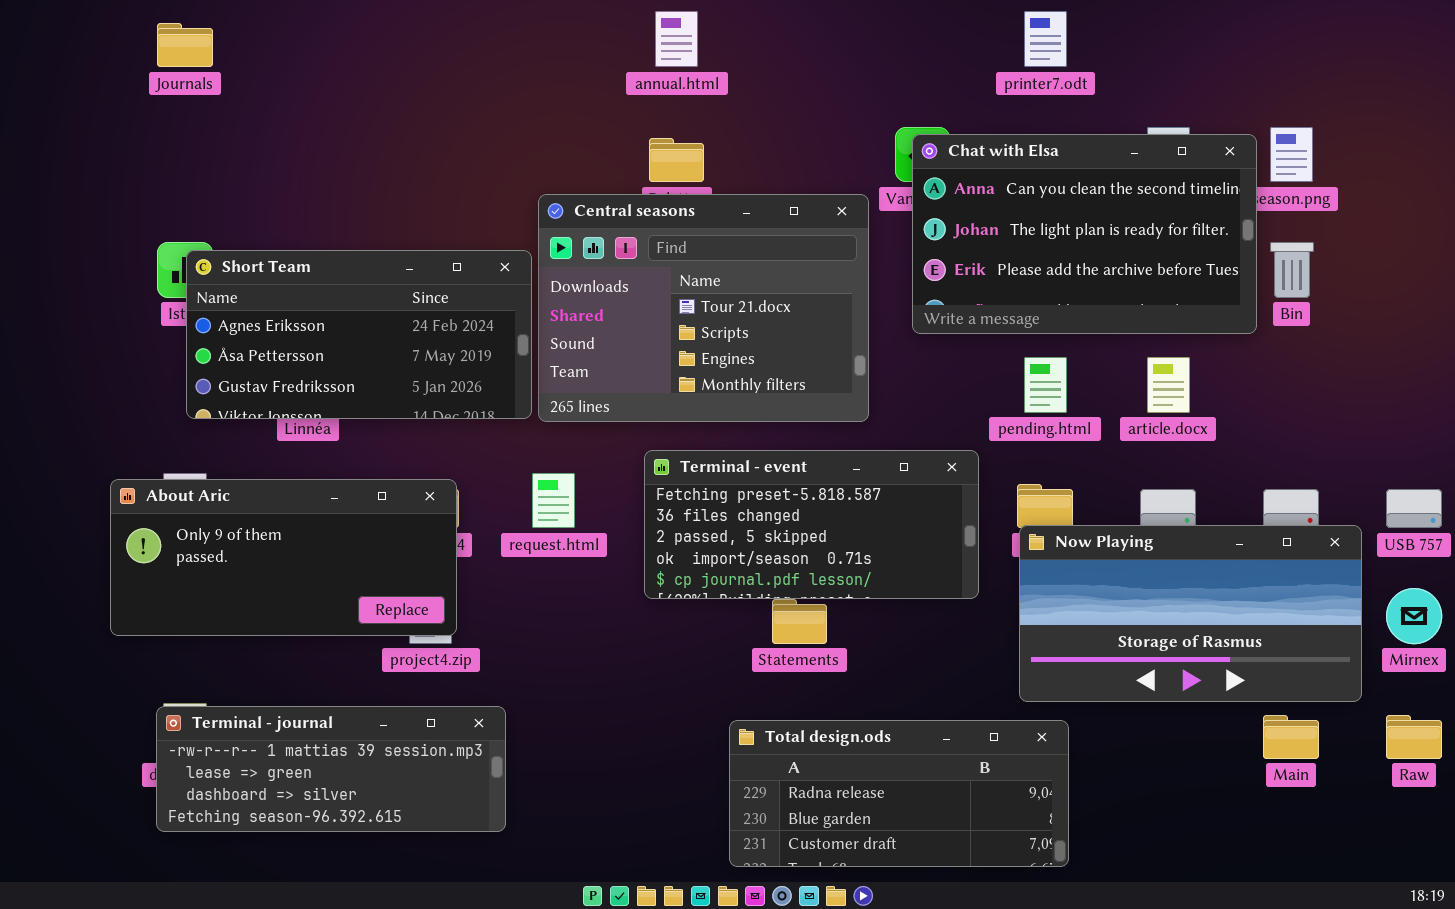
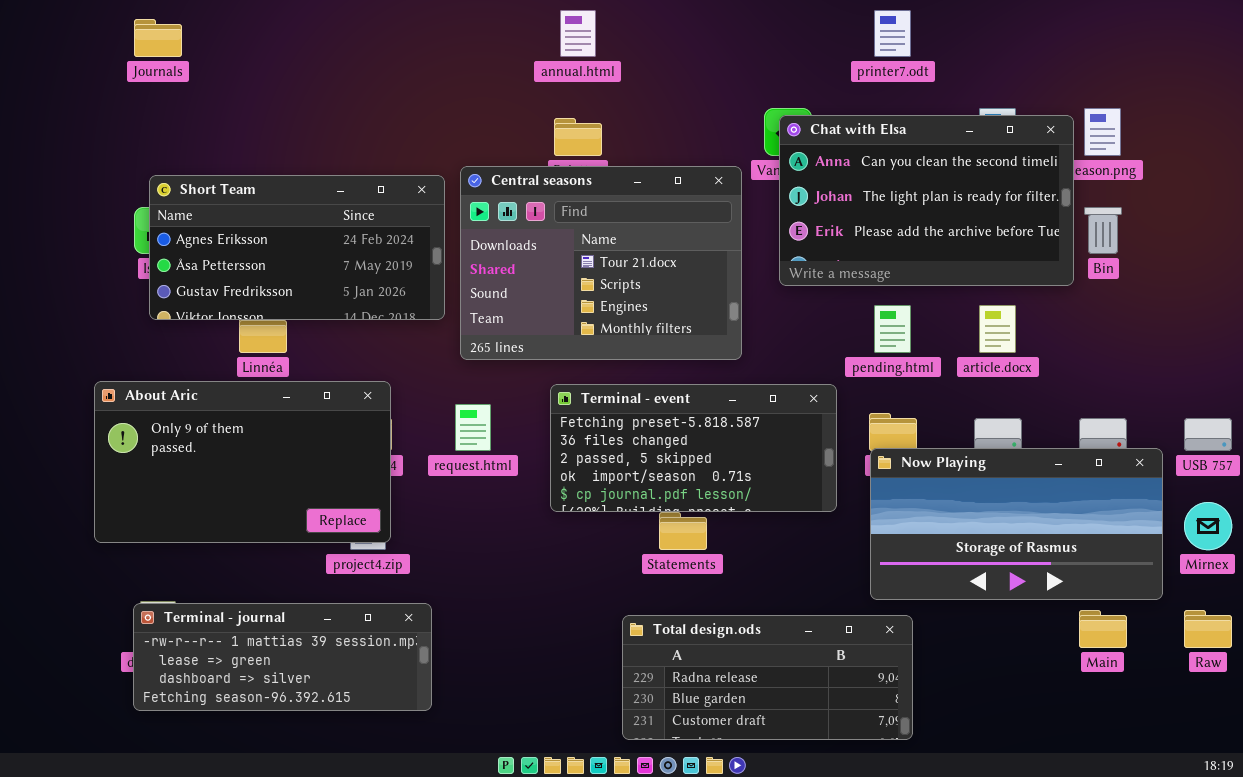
Short Team: [186,250,532,419] -> [149,175,445,320], moved
About Aric: [110,479,457,636] -> [94,381,391,543], resized

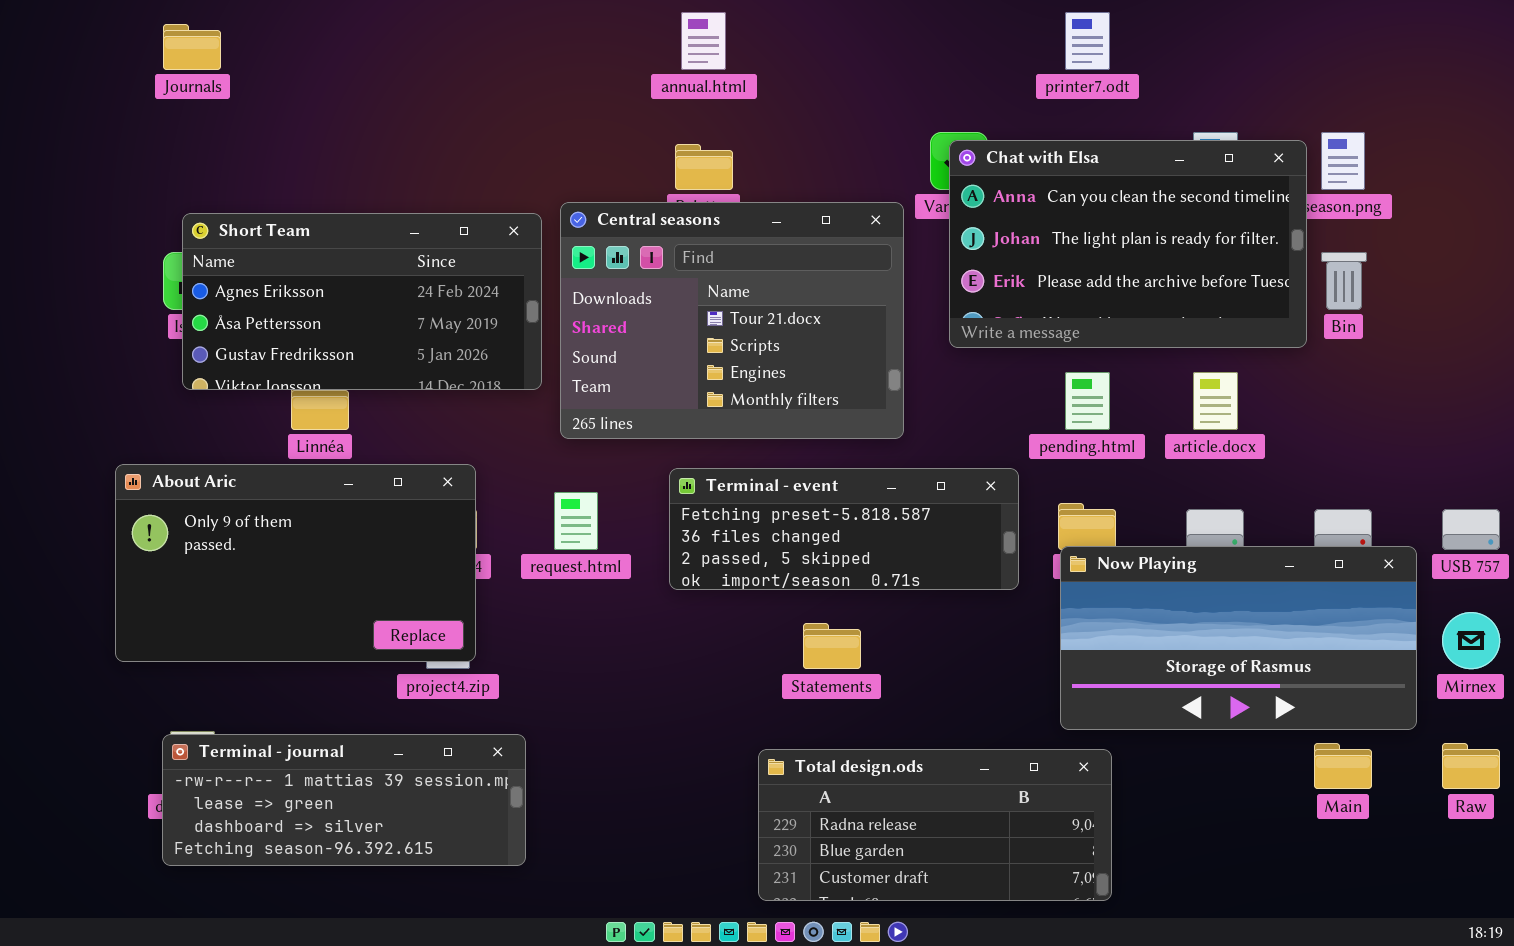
Terminal - event: [550,384,837,512] -> [669,468,1019,590], resized

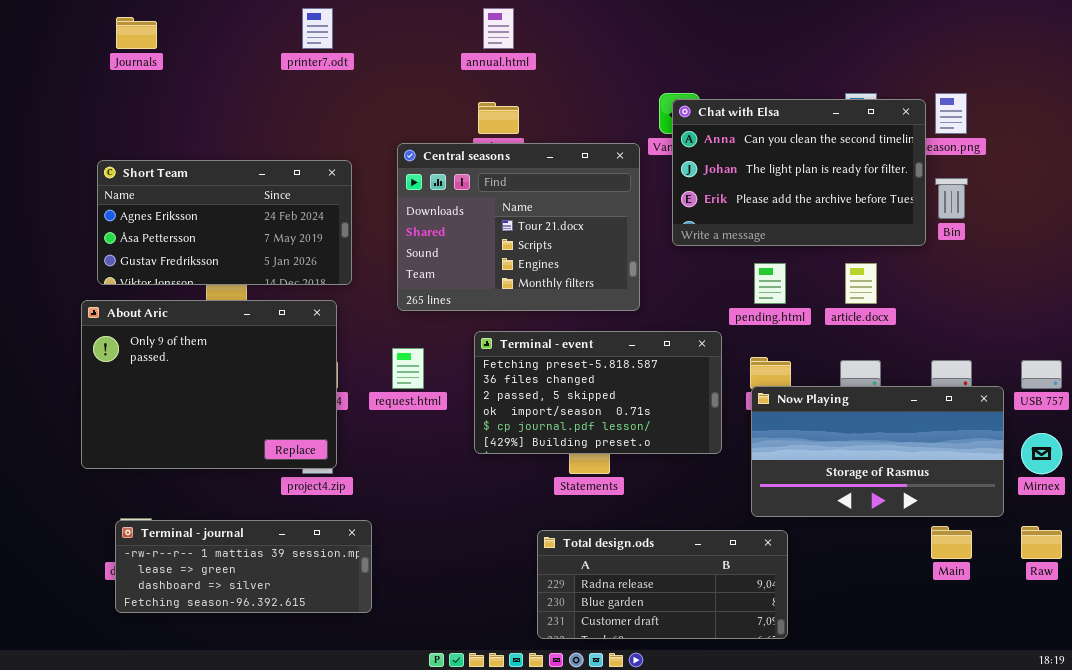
printer7.odt: [1065,12,1110,70] -> [302,8,333,49], moved
Short Team: [182,213,542,390] -> [97,160,352,285], moved
About Aric: [115,464,476,662] -> [81,300,337,469], resized
Terminal - event: [669,468,1019,590] -> [474,331,722,454], resized

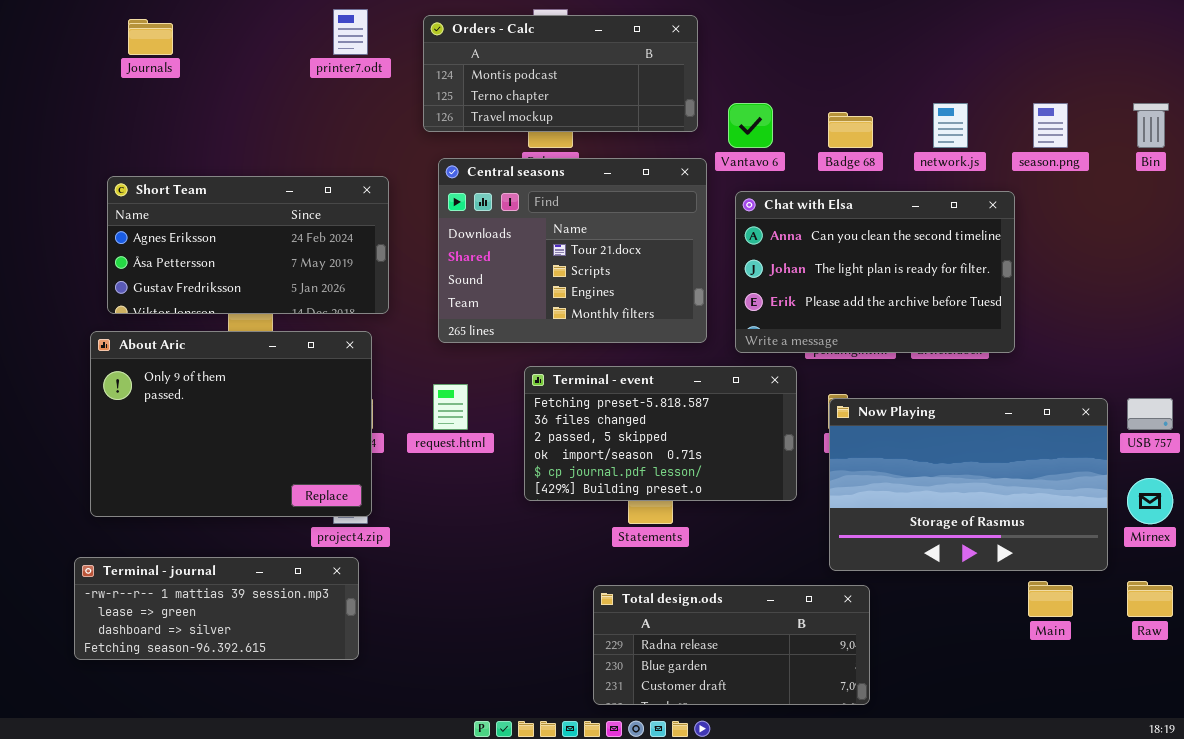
Orders - Calc: none -> [423,15,698,132], opened
Chat with Elsa: [672,99,926,246] -> [735,191,1015,353], moved
Bin: [935,178,968,219] -> [1133,103,1169,148], moved
Now Playing: [751,386,1004,517] -> [829,398,1108,571], resized
Terminal - journal: [115,520,372,613] -> [74,557,359,660], moved

